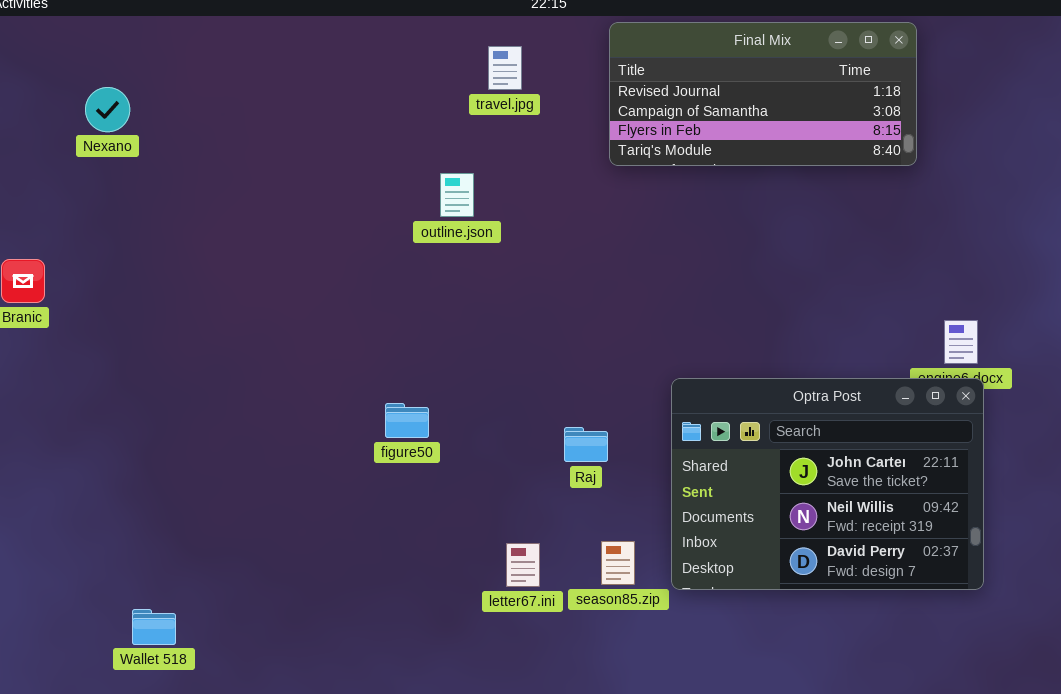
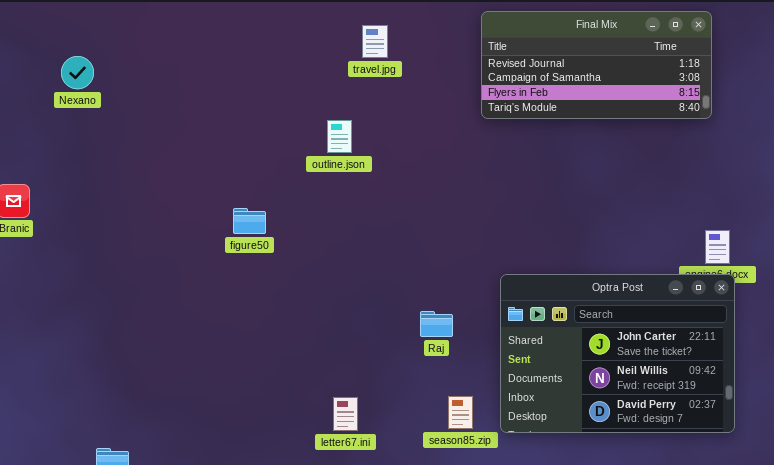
Final Mix: [609,22,917,166] -> [481,11,712,119], moved
figure50: [385,403,429,438] -> [233,208,266,234], moved
letter67.ini: [506,543,540,587] -> [333,397,358,431], moved

